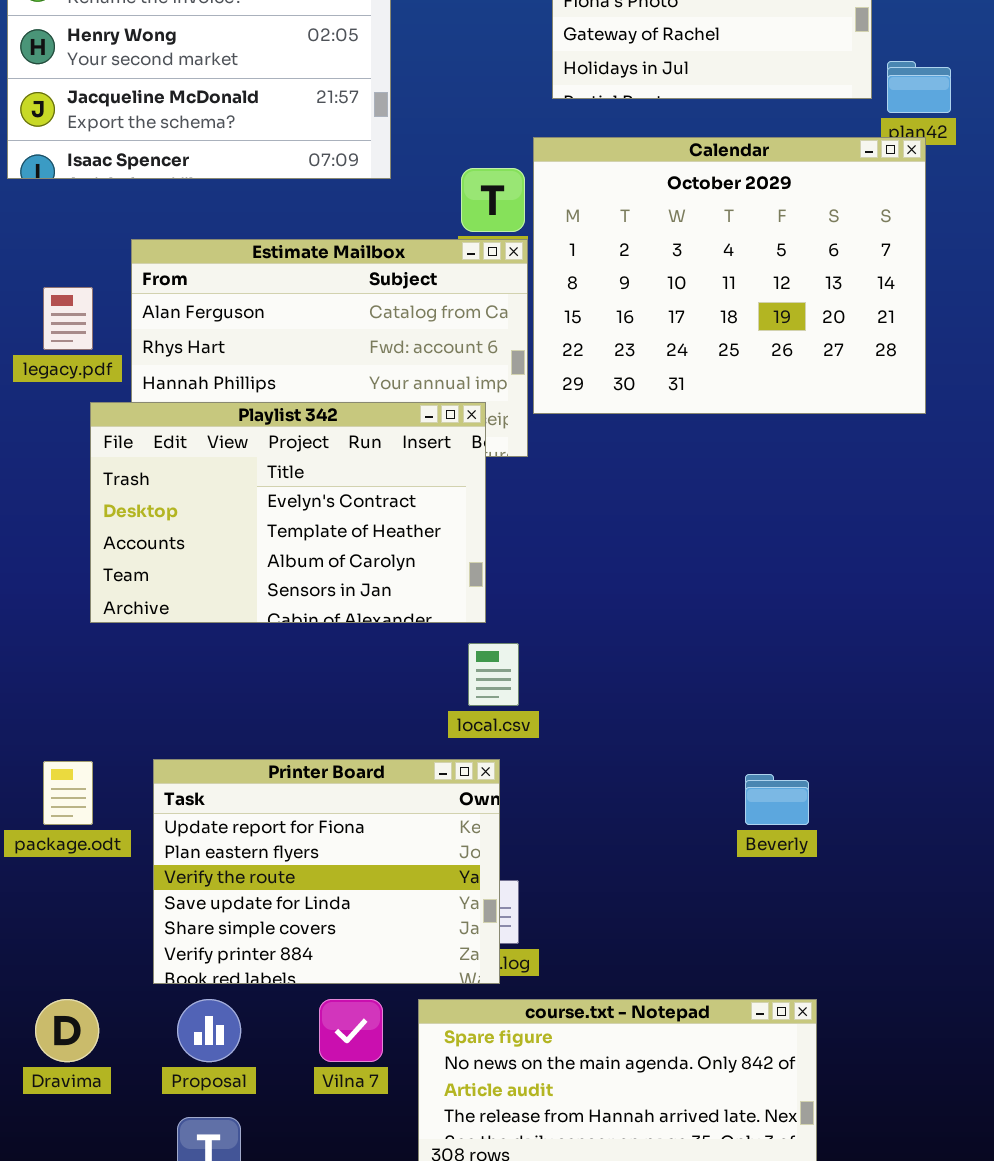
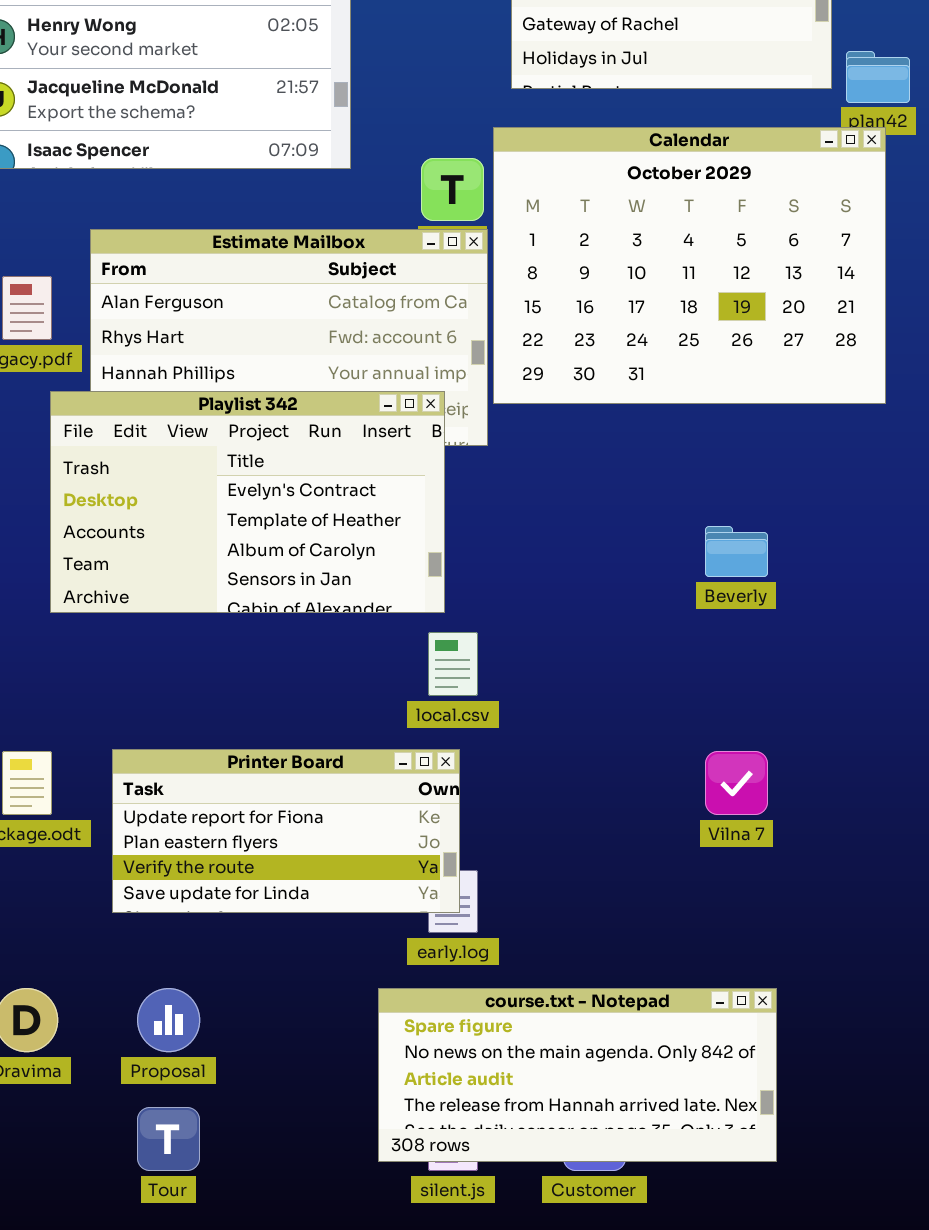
Printer Board: [153,759,500,984] -> [112,749,460,913], resized
Beverly: [745,774,809,825] -> [705,526,768,577], moved
Vilna 7: [319,999,383,1062] -> [705,751,768,815], moved

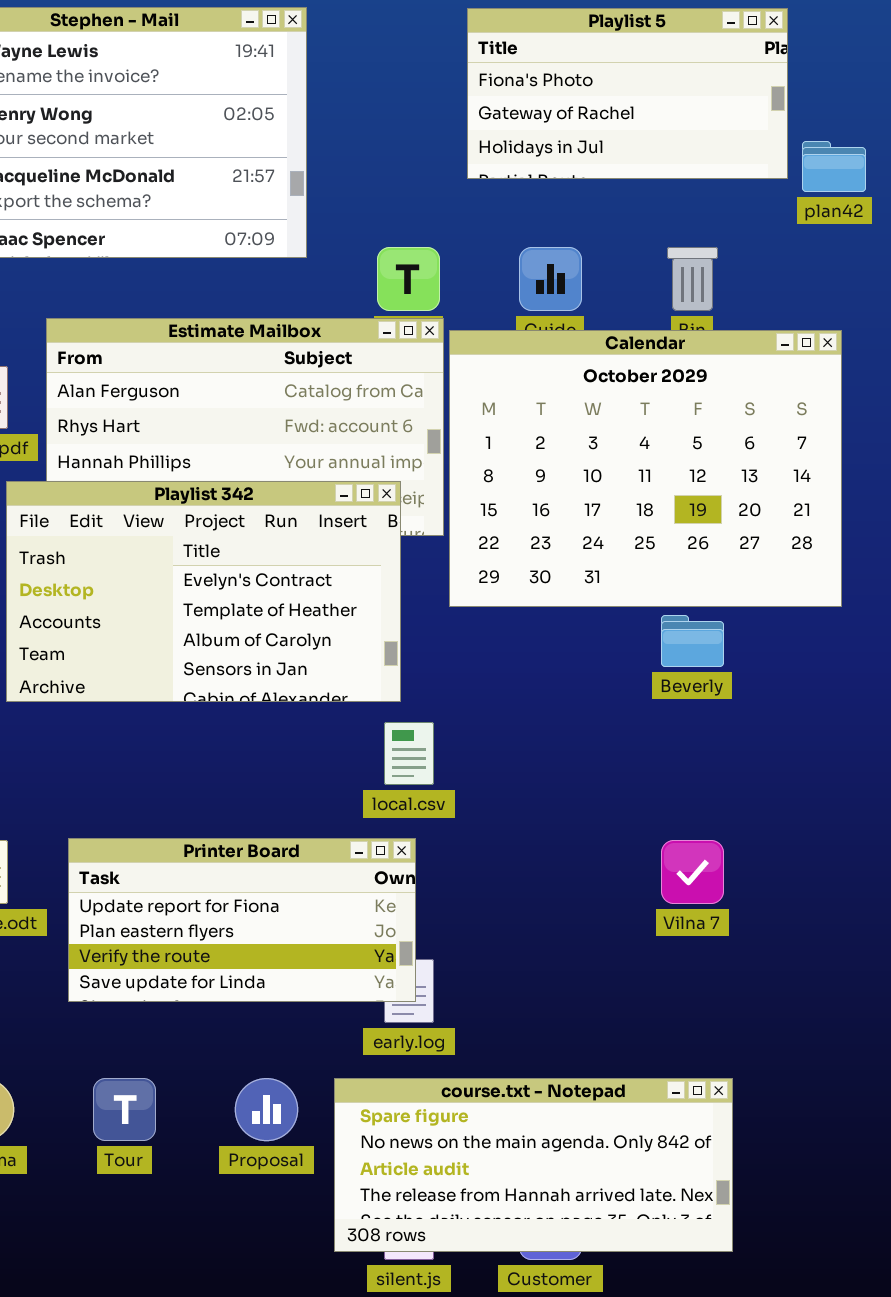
Calendar: [493,127,886,404] -> [449,330,842,607], moved
Proposal: [137,988,200,1052] -> [235,1078,298,1141], moved
Tour: [137,1107,200,1171] -> [93,1078,156,1141], moved

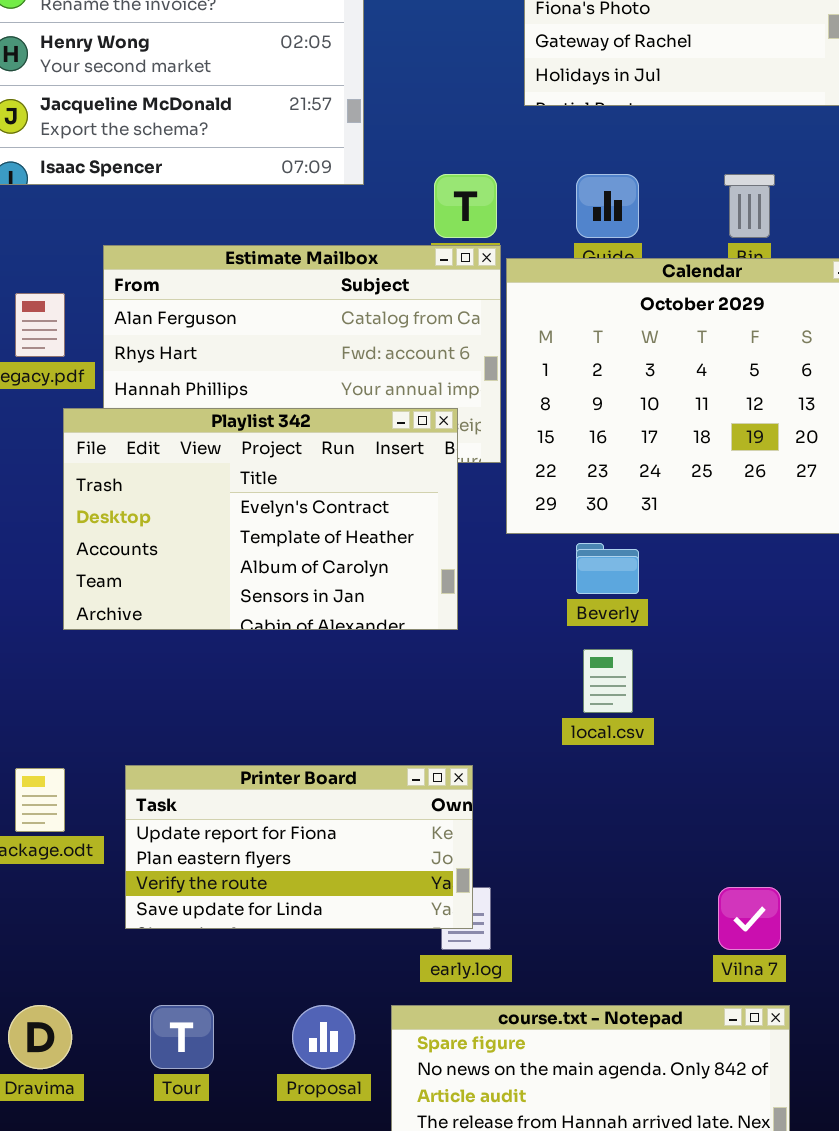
Beverly: [661,615,724,667] -> [576,543,639,594], moved
local.csv: [384,722,434,785] -> [583,649,633,713], moved
Vilna 7: [661,840,724,904] -> [718,887,781,950], moved

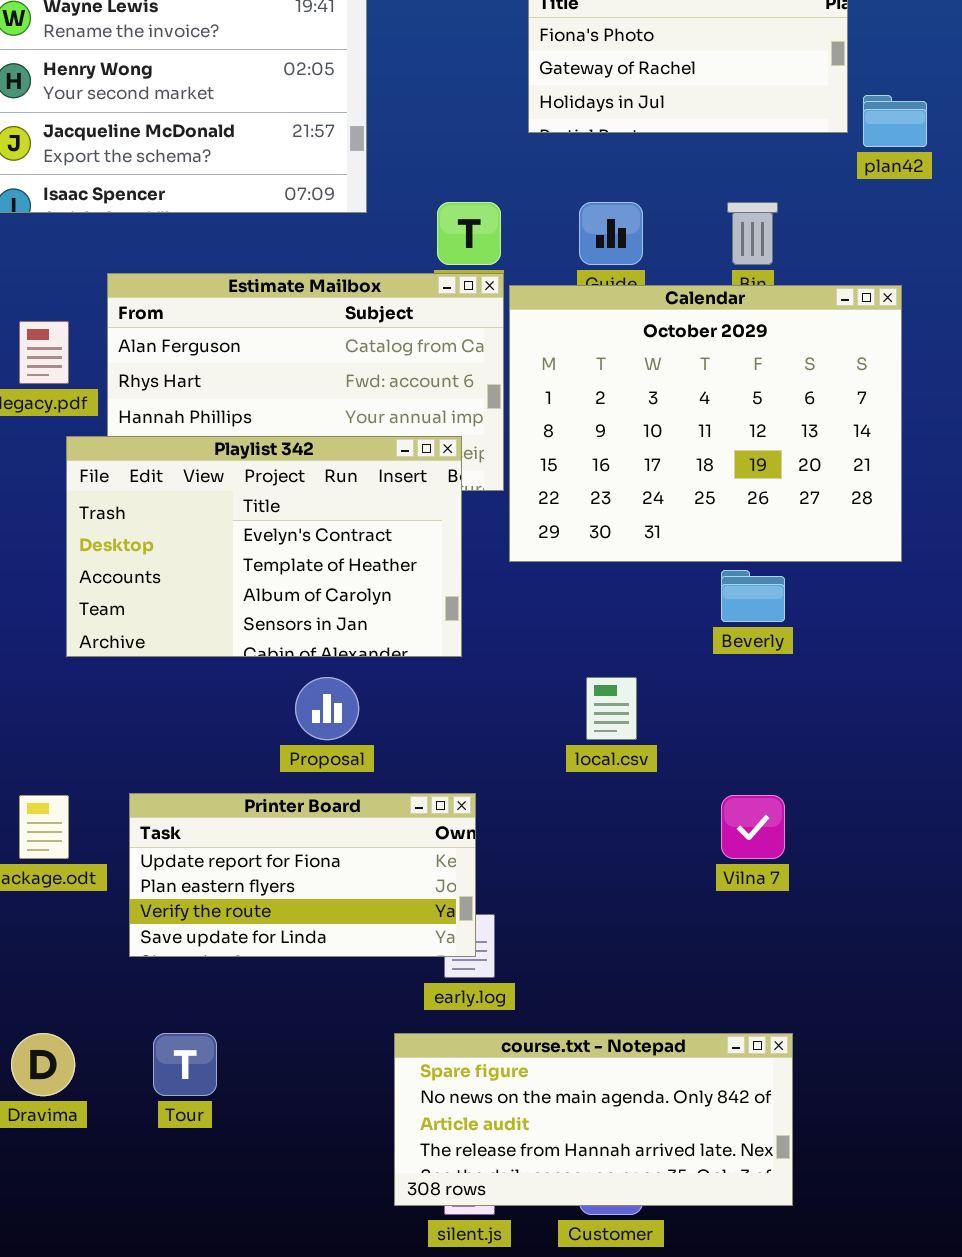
Beverly: [576,543,639,594] -> [721,570,785,622], moved
Vilna 7: [718,887,781,950] -> [721,795,785,859], moved
Proposal: [292,1005,355,1069] -> [295,677,359,740], moved

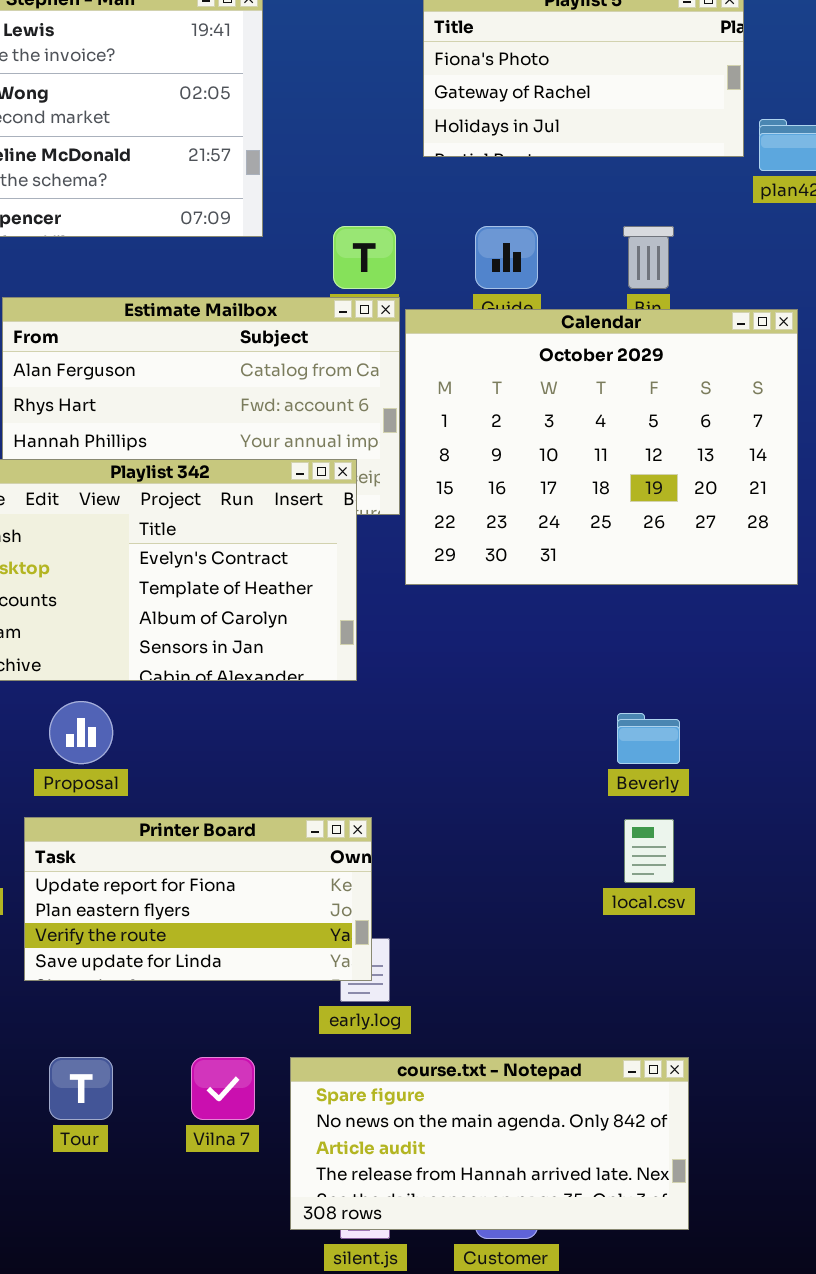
Beverly: [721,570,785,622] -> [617,713,680,764], moved
Proposal: [295,677,359,740] -> [49,701,113,764], moved
local.csv: [586,677,637,740] -> [624,819,674,883], moved
Vilna 7: [721,795,785,859] -> [191,1057,255,1120], moved

